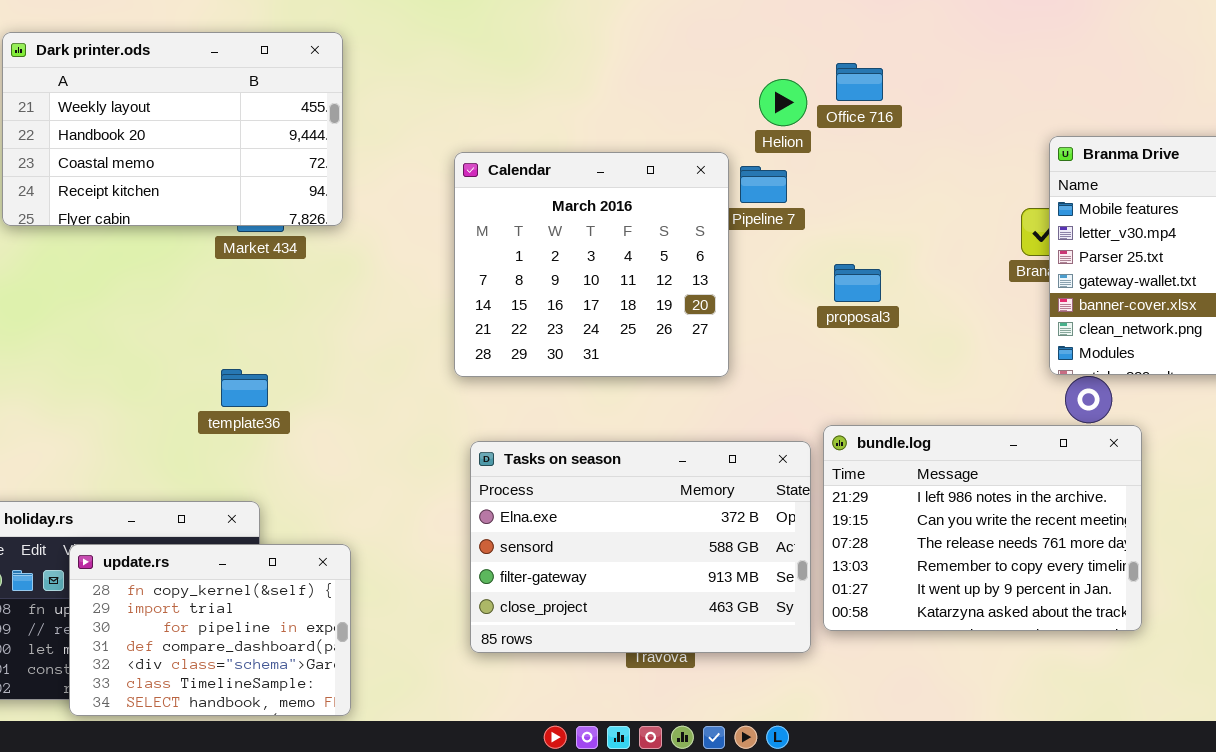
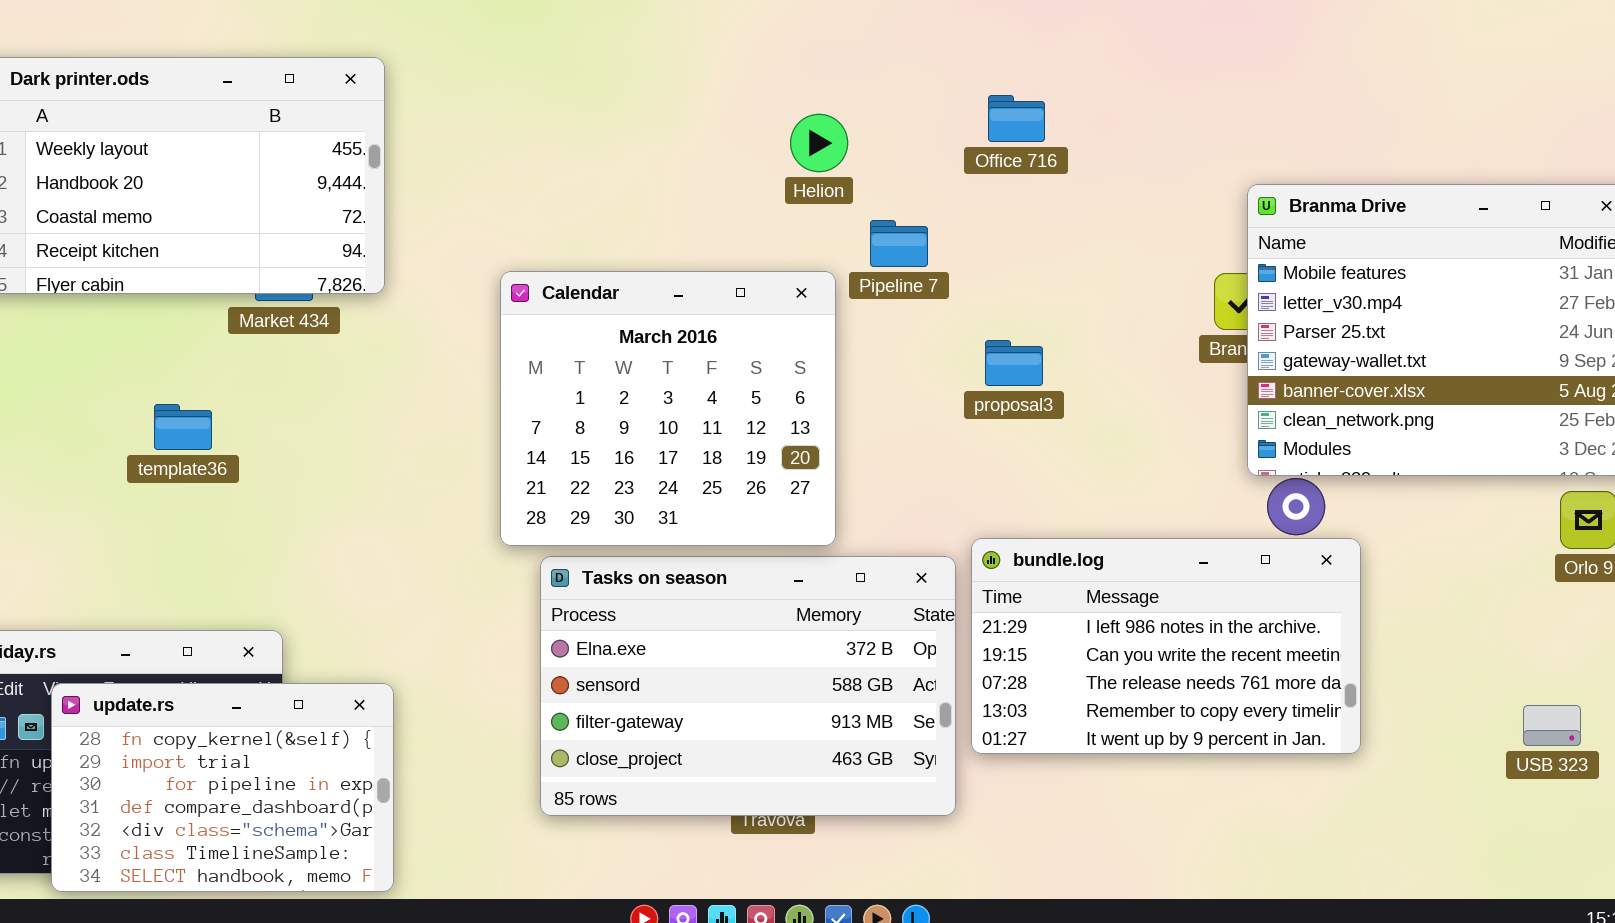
Helion: [759,79,807,126] -> [790,114,848,172], moved
Calendar: [454,152,729,377] -> [500,271,836,546], moved
template36: [221,369,268,407] -> [154,404,212,450], moved
bundle.log: [823,425,1142,631] -> [971,538,1361,754], resized

